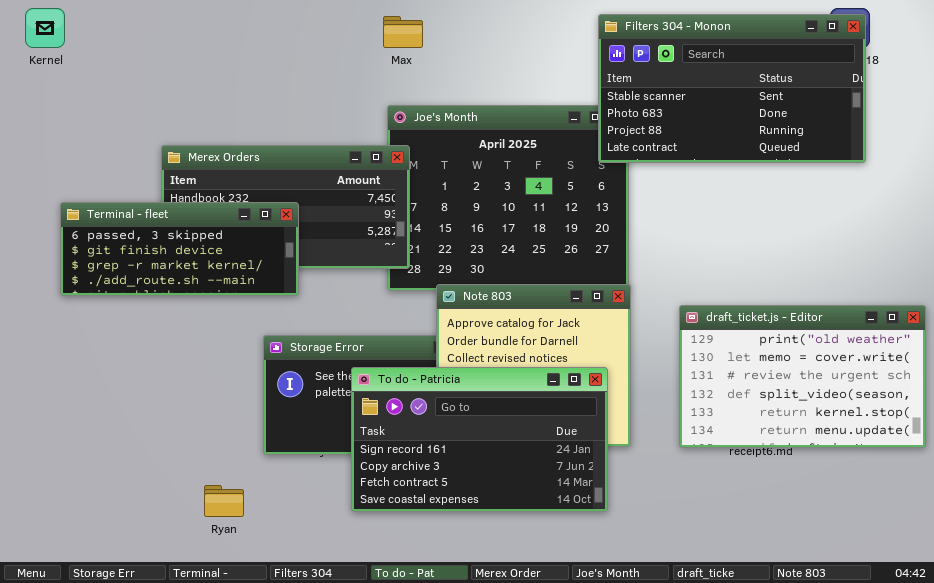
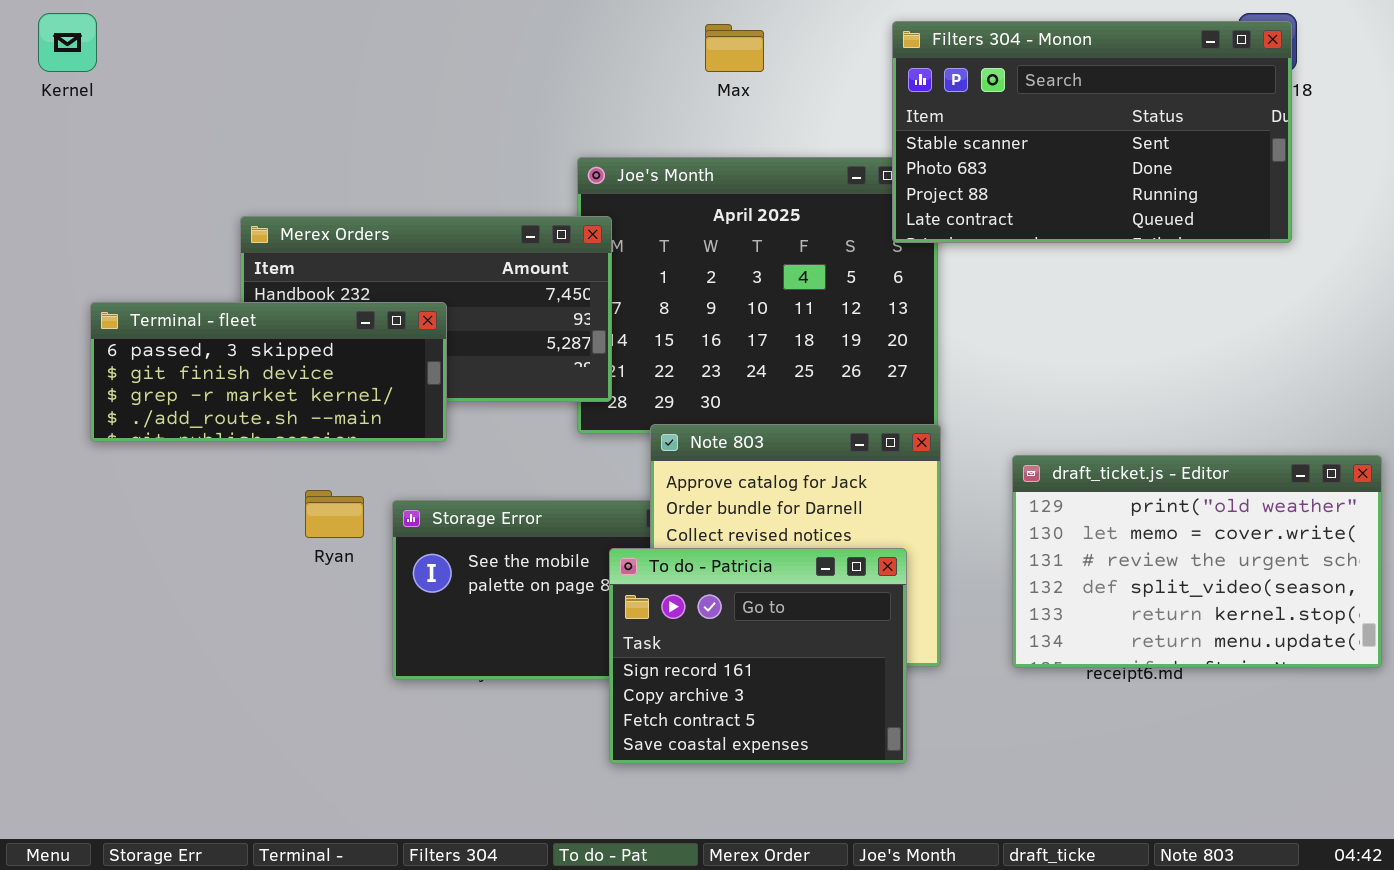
Max: [383,16,423,48] -> [705,24,764,72], moved
To do - Patricia: [351,367,608,512] -> [609,548,907,764], resized
Ryan: [204,485,244,517] -> [305,490,364,538], moved

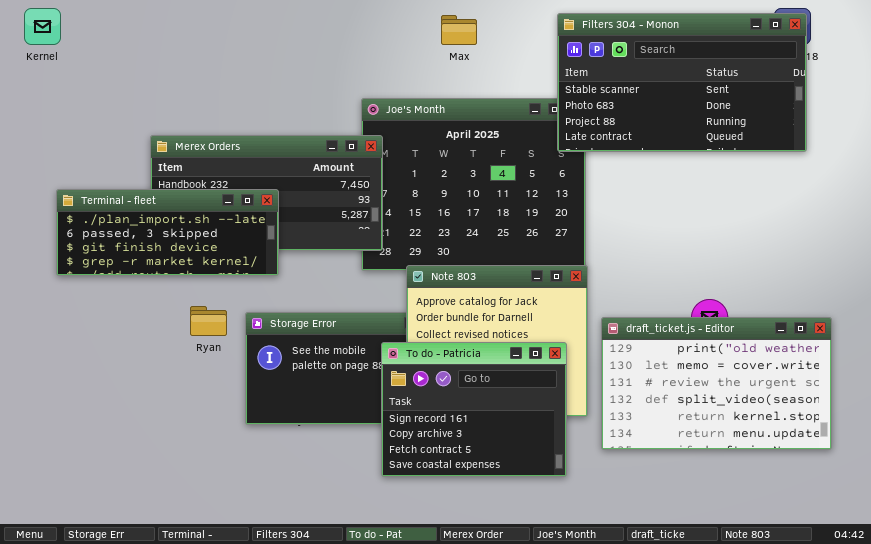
Terminal - fleet: [90,302,447,442] -> [56,189,279,276], scrolled up 1 row
draft_ticket.js - Editor: [1012,455,1382,668] -> [601,317,832,450], moved

